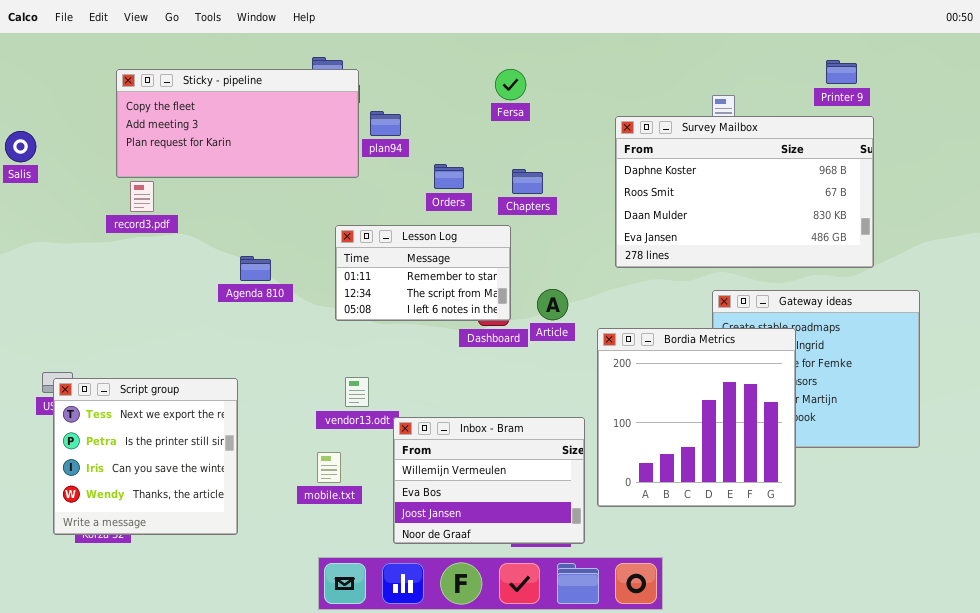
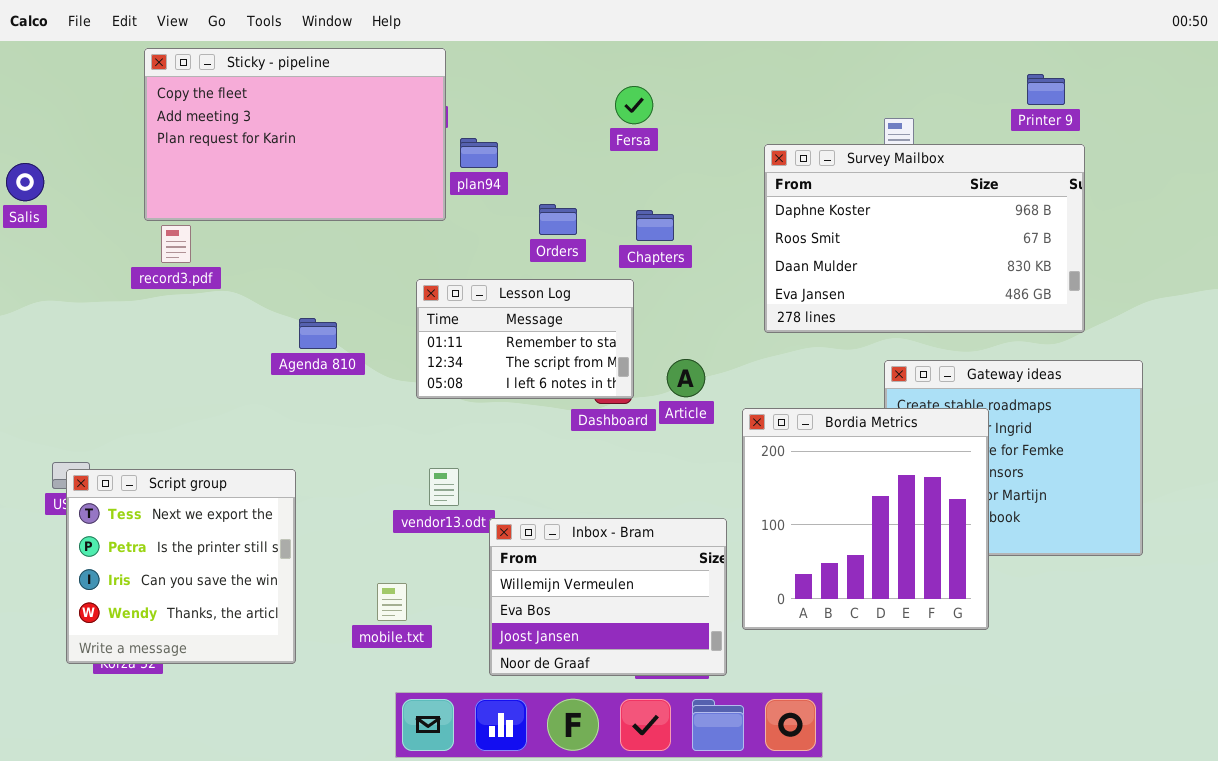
Sticky - pipeline: [116,69,359,178] -> [144,48,446,221], resized
mobile.txt: [317,452,341,483] -> [377,583,407,621], moved

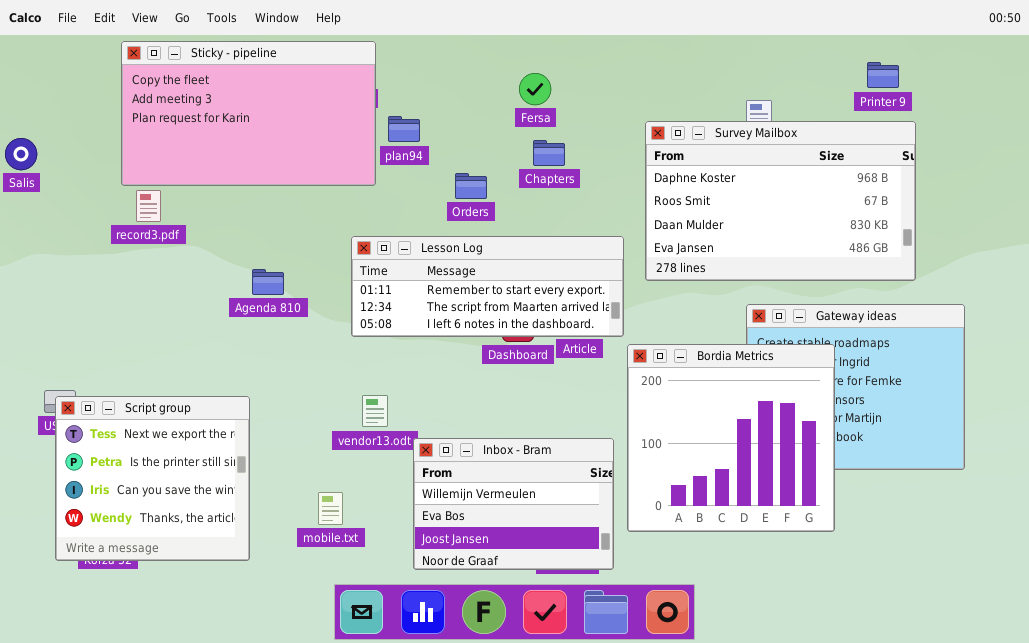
Chapters: [636,210,674,241] -> [533,140,565,166], moved
Lesson Log: [416,279,634,399] -> [351,236,624,337], resized

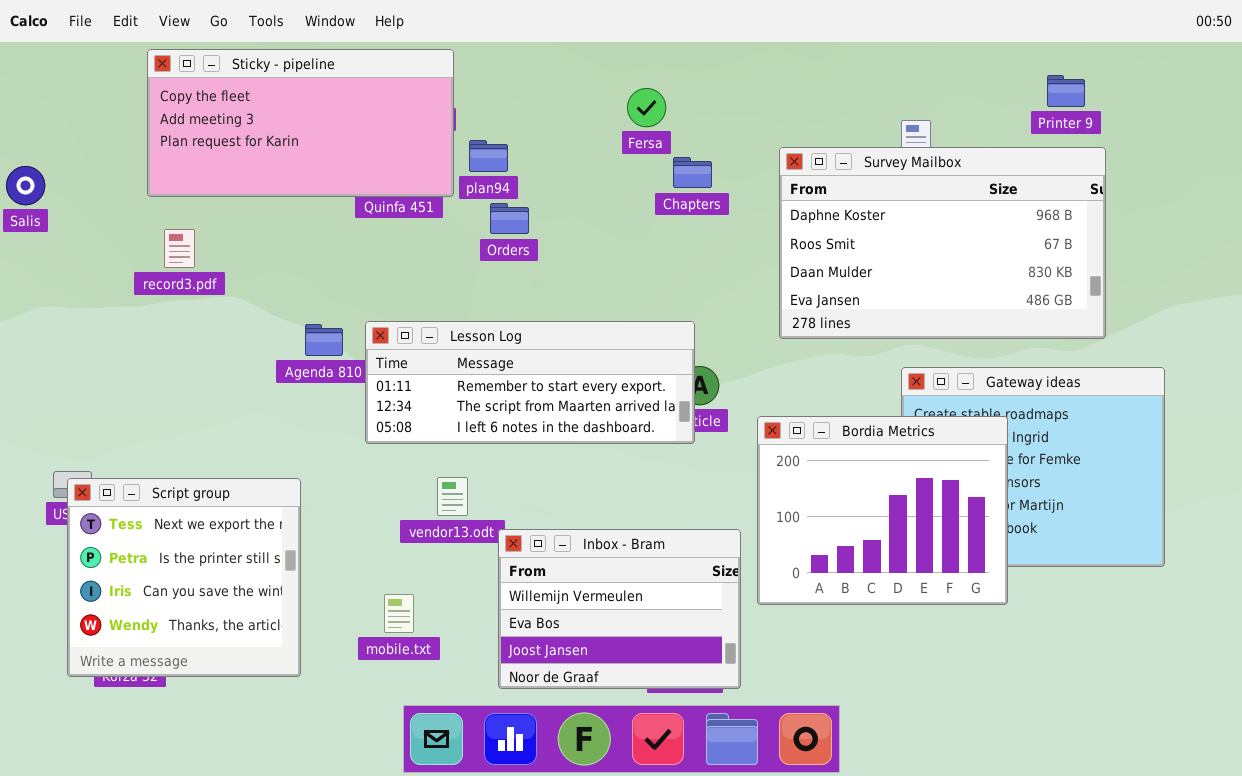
Sticky - pipeline: [121,41,376,186] -> [147,49,454,197], resized
Chapters: [533,140,565,166] -> [673,157,712,188], moved
Orders: [455,173,487,199] -> [490,203,529,234], moved
Lesson Log: [351,236,624,337] -> [365,321,695,444], moved
Bordia Metrics: [627,344,835,532] -> [757,416,1008,605], resized

